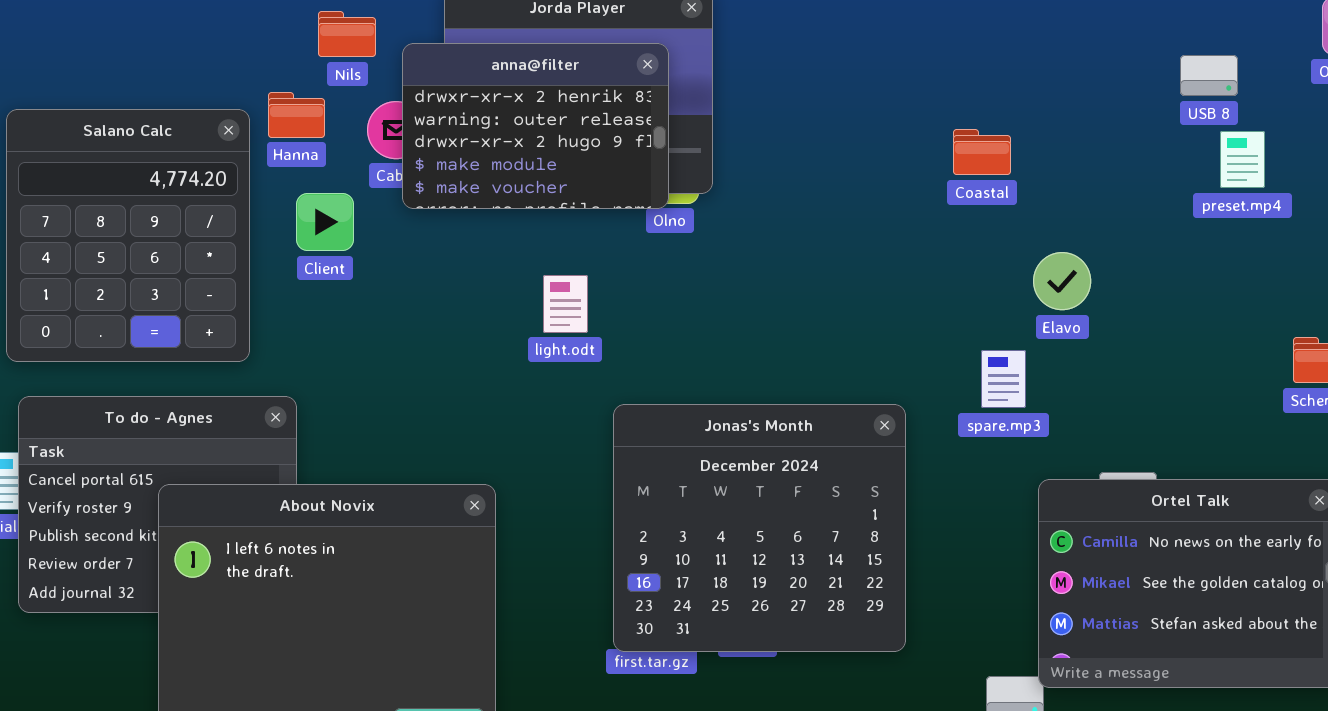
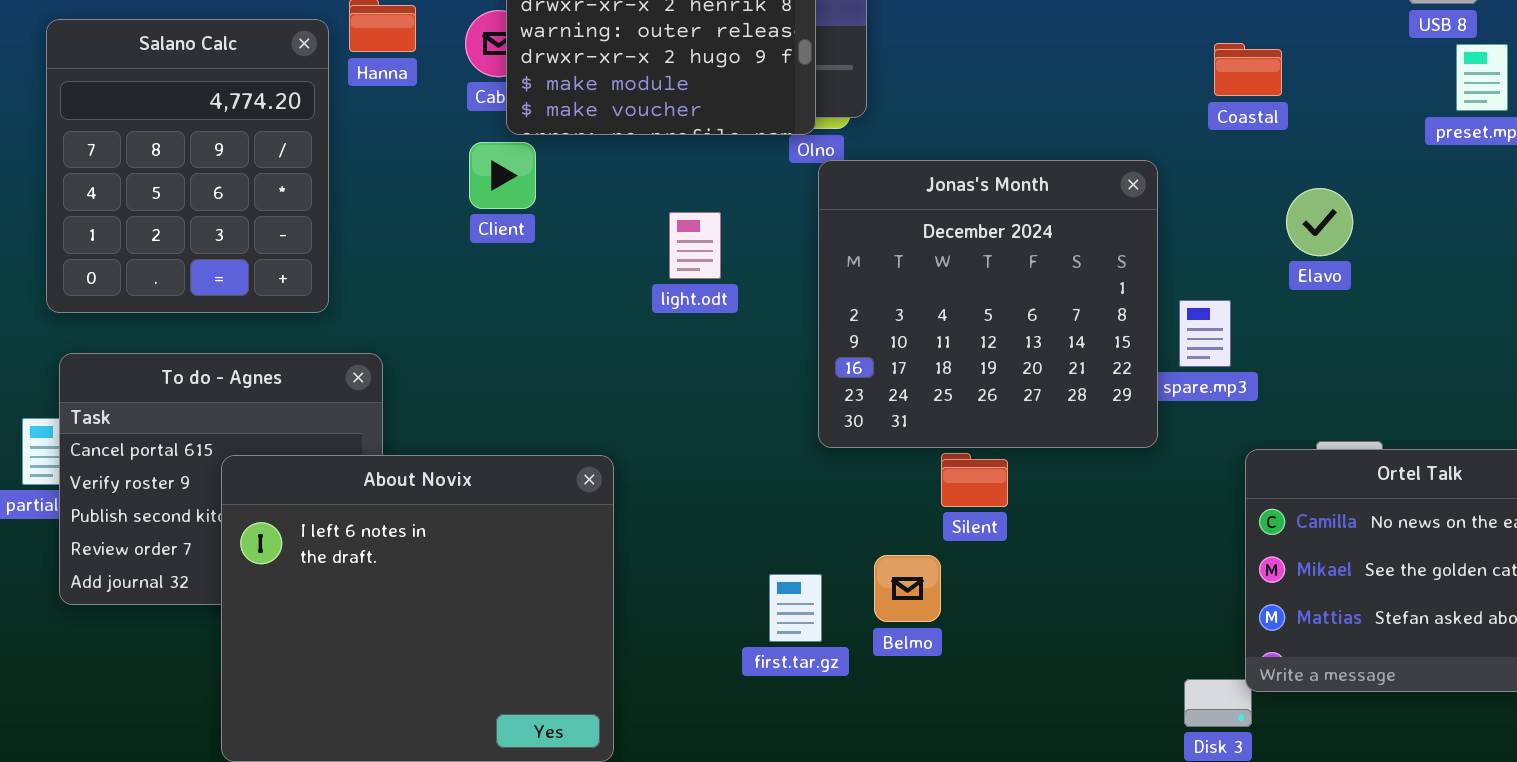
Coastal: [953,129,1011,175] -> [1214,43,1282,96], moved
Client: [296,193,354,251] -> [469,142,536,209], moved
Elavo: [1033,252,1091,310] -> [1286,188,1353,256], moved
Jonas's Month: [613,404,906,652] -> [818,160,1158,448], moved

